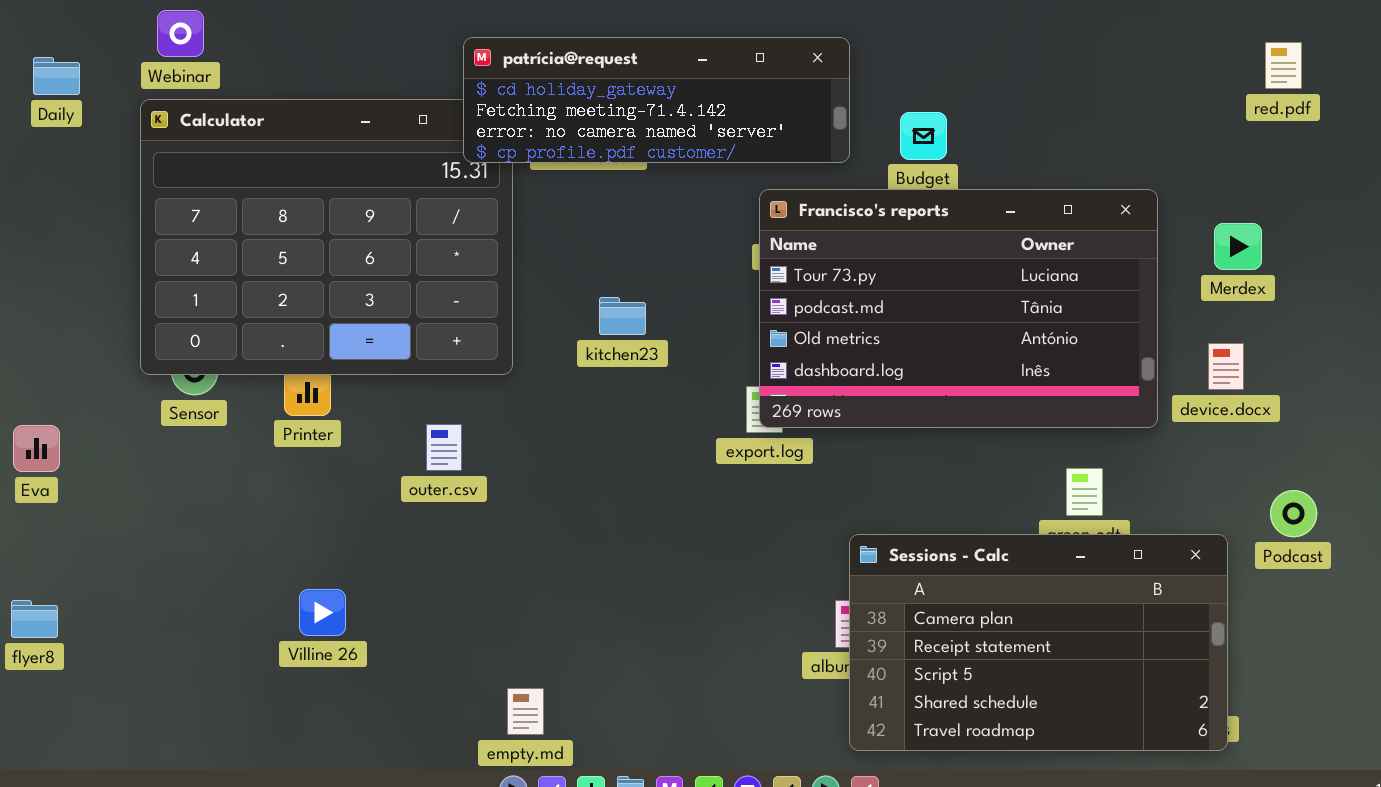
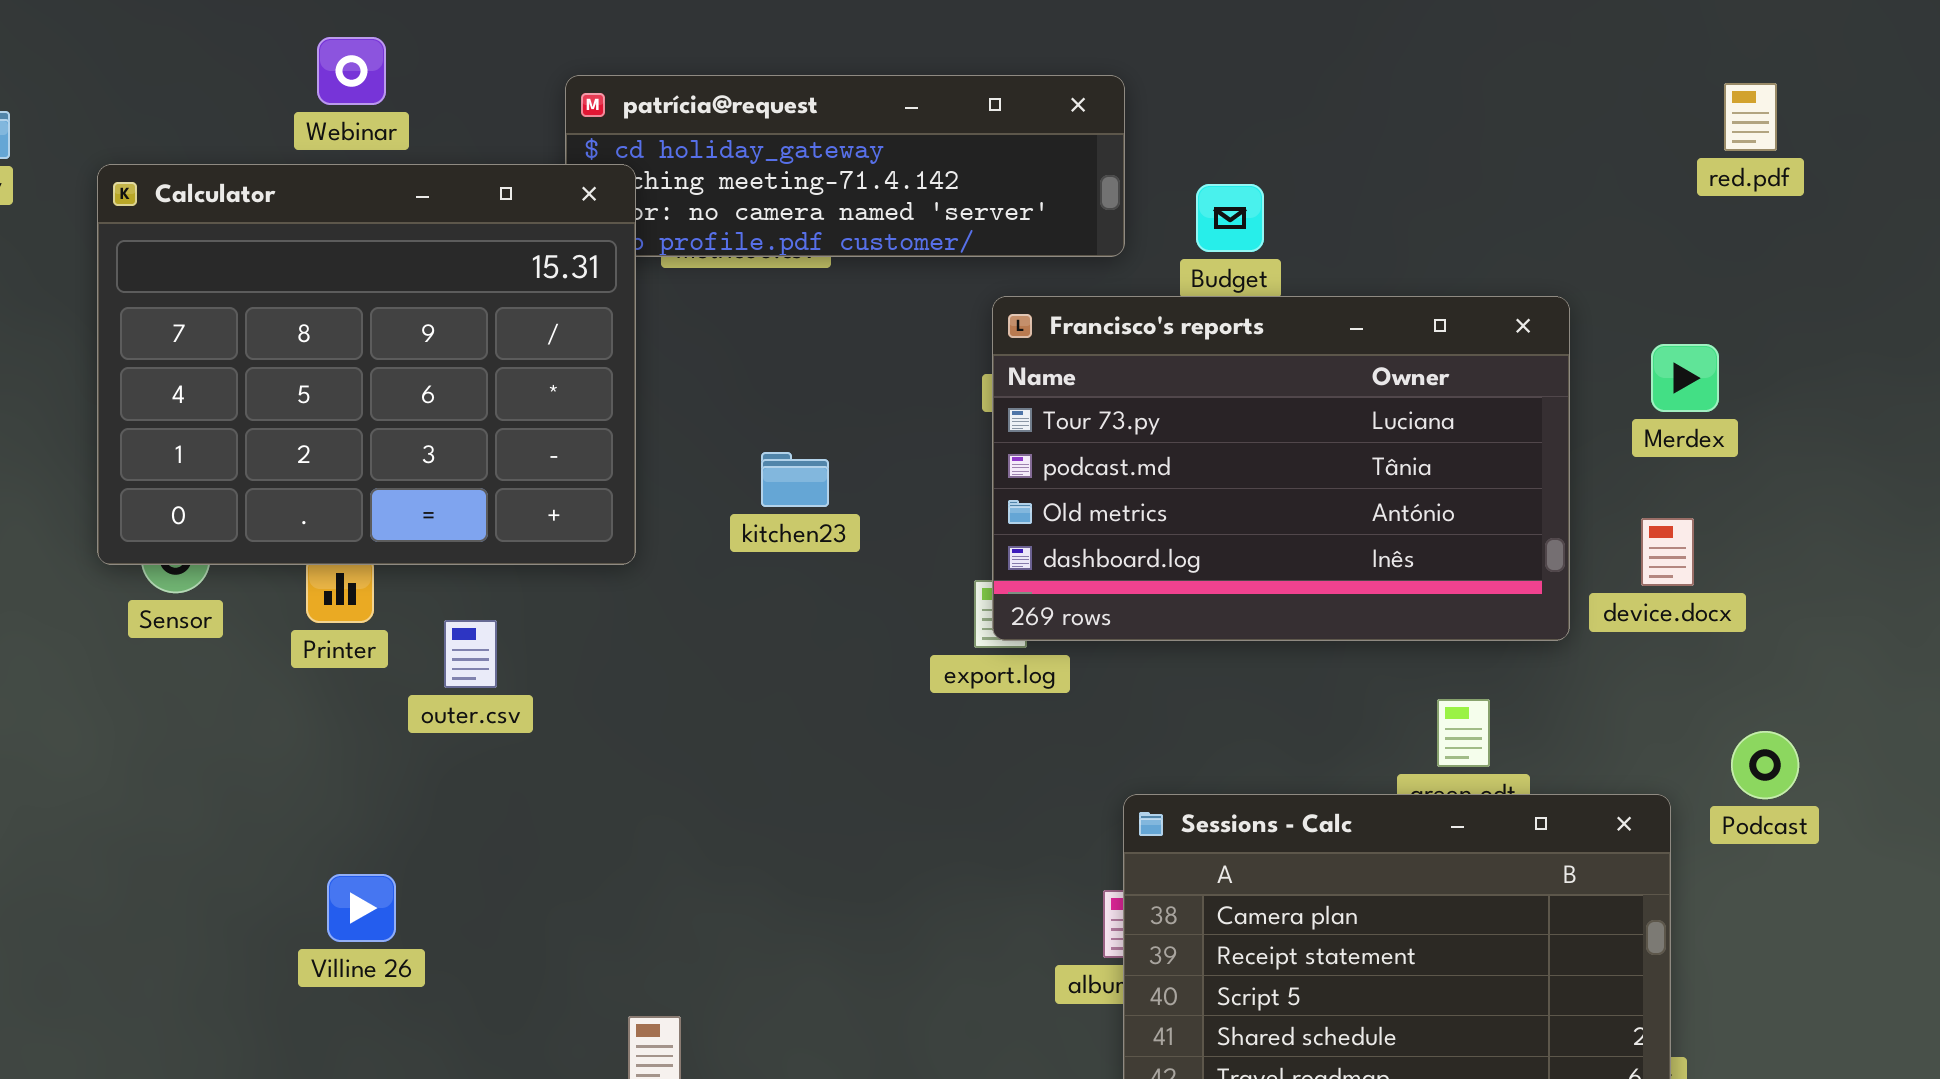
Webinar: [157,10,204,57] -> [317,37,386,105], moved
Calculator: [140,99,513,375] -> [97,164,636,565], raised
outer.csv: [426,424,462,471] -> [444,620,497,688], moved

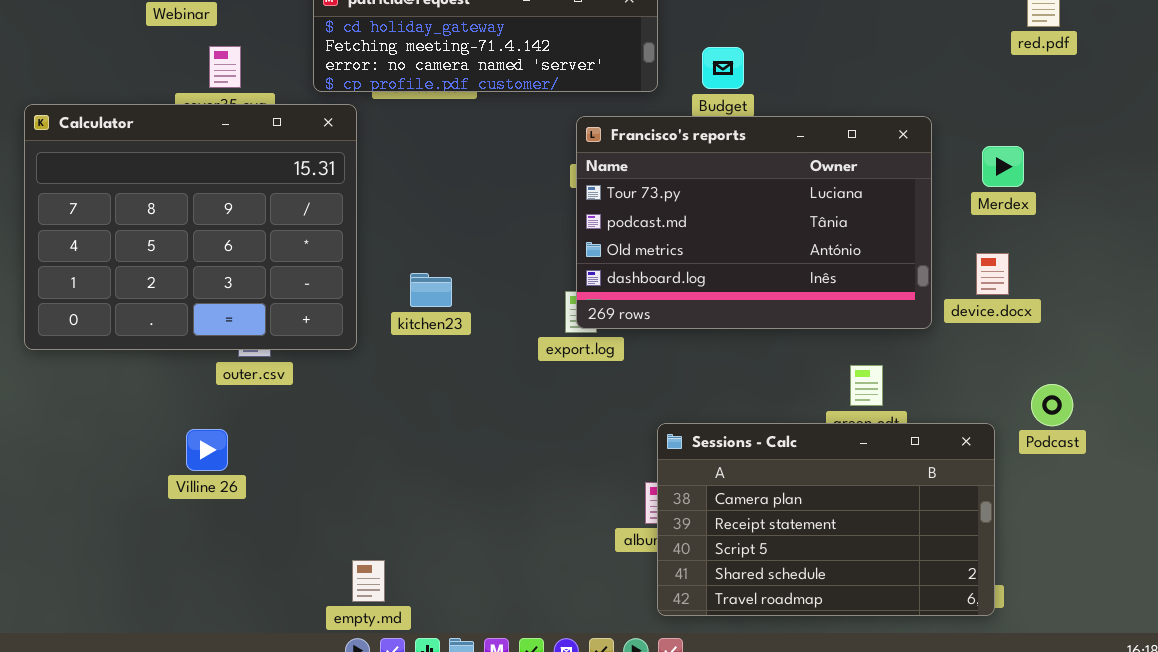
Calculator: [97,164,636,565] -> [24,104,357,350], moved
kitchen23: [761,452,829,507] -> [410,273,452,307], moved
Villine 26: [327,874,396,942] -> [186,429,228,471], moved

